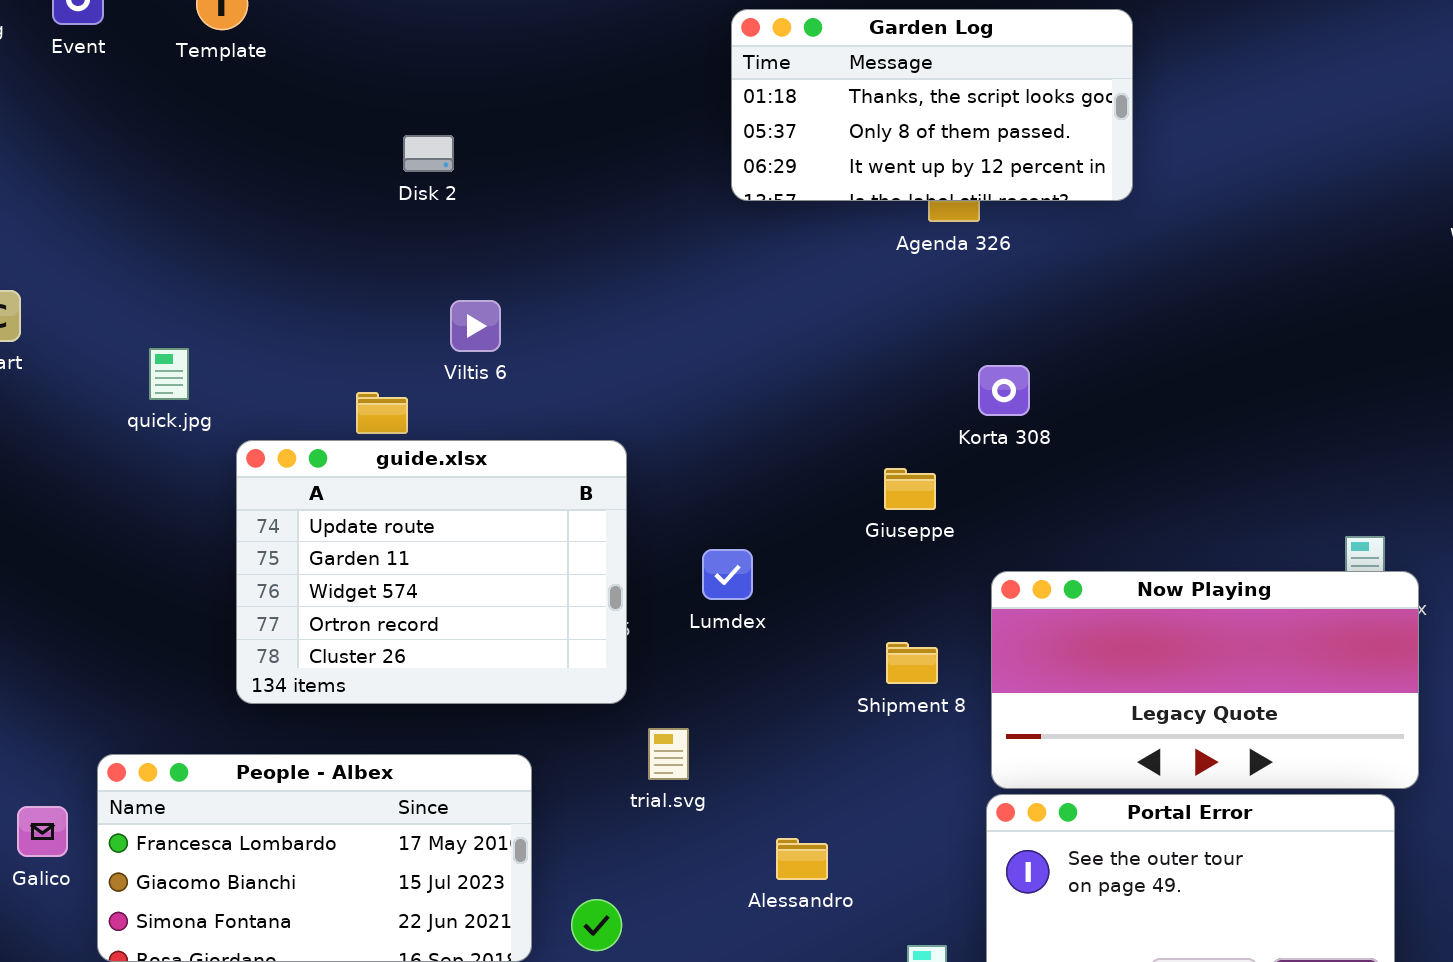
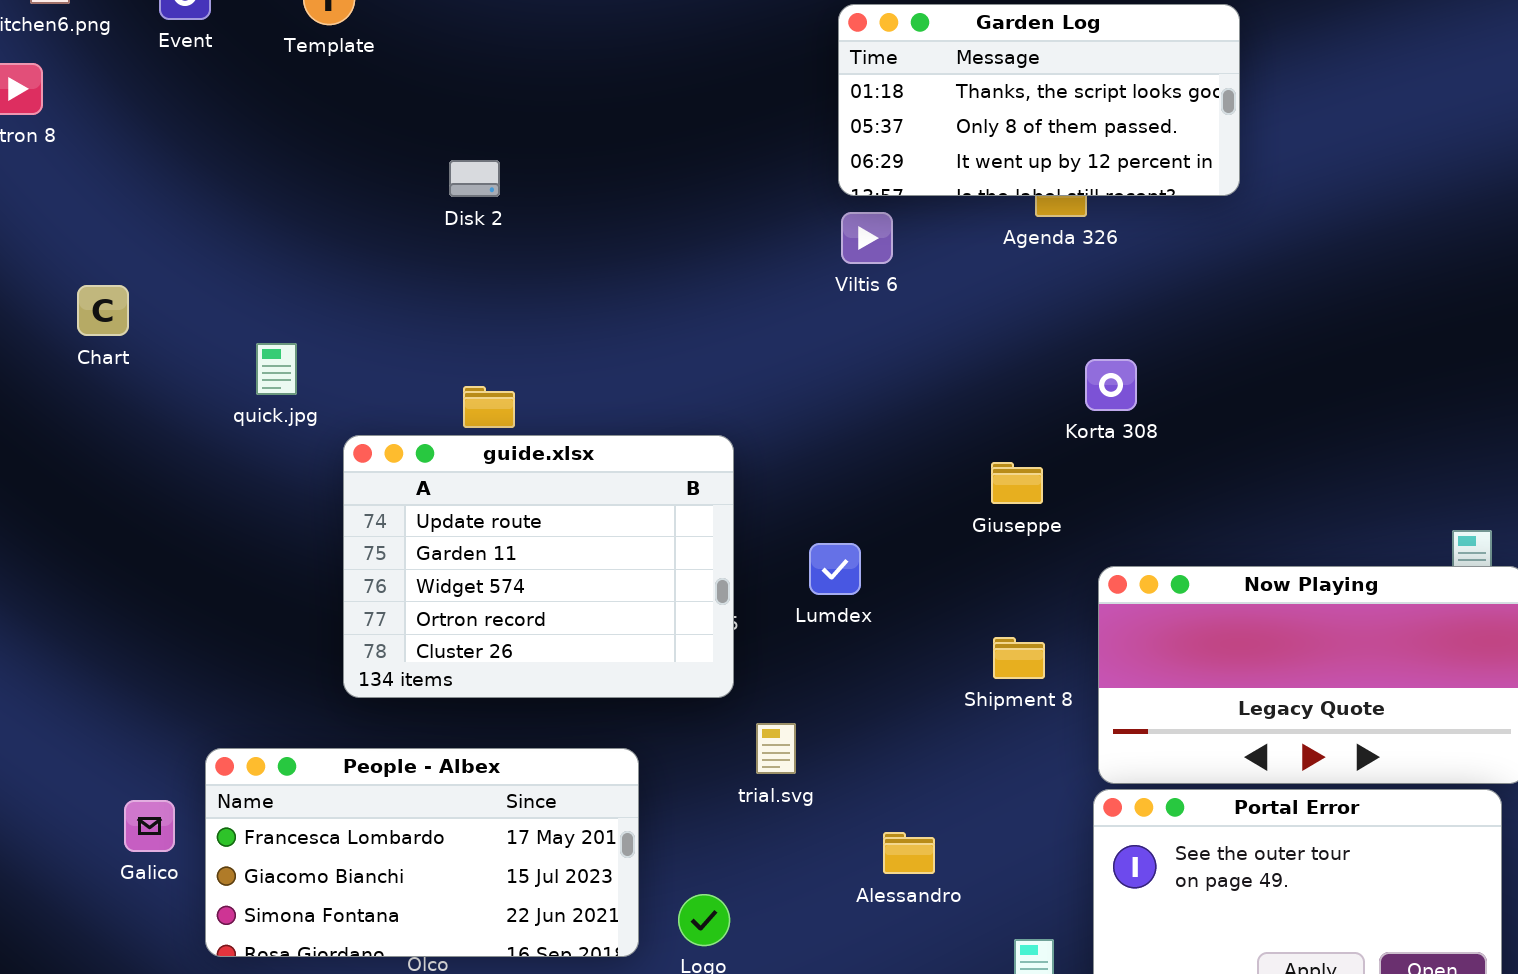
Disk 2: [403,135,454,172] -> [449,160,500,197], moved
Viltis 6: [450,300,501,352] -> [841,212,893,264], moved

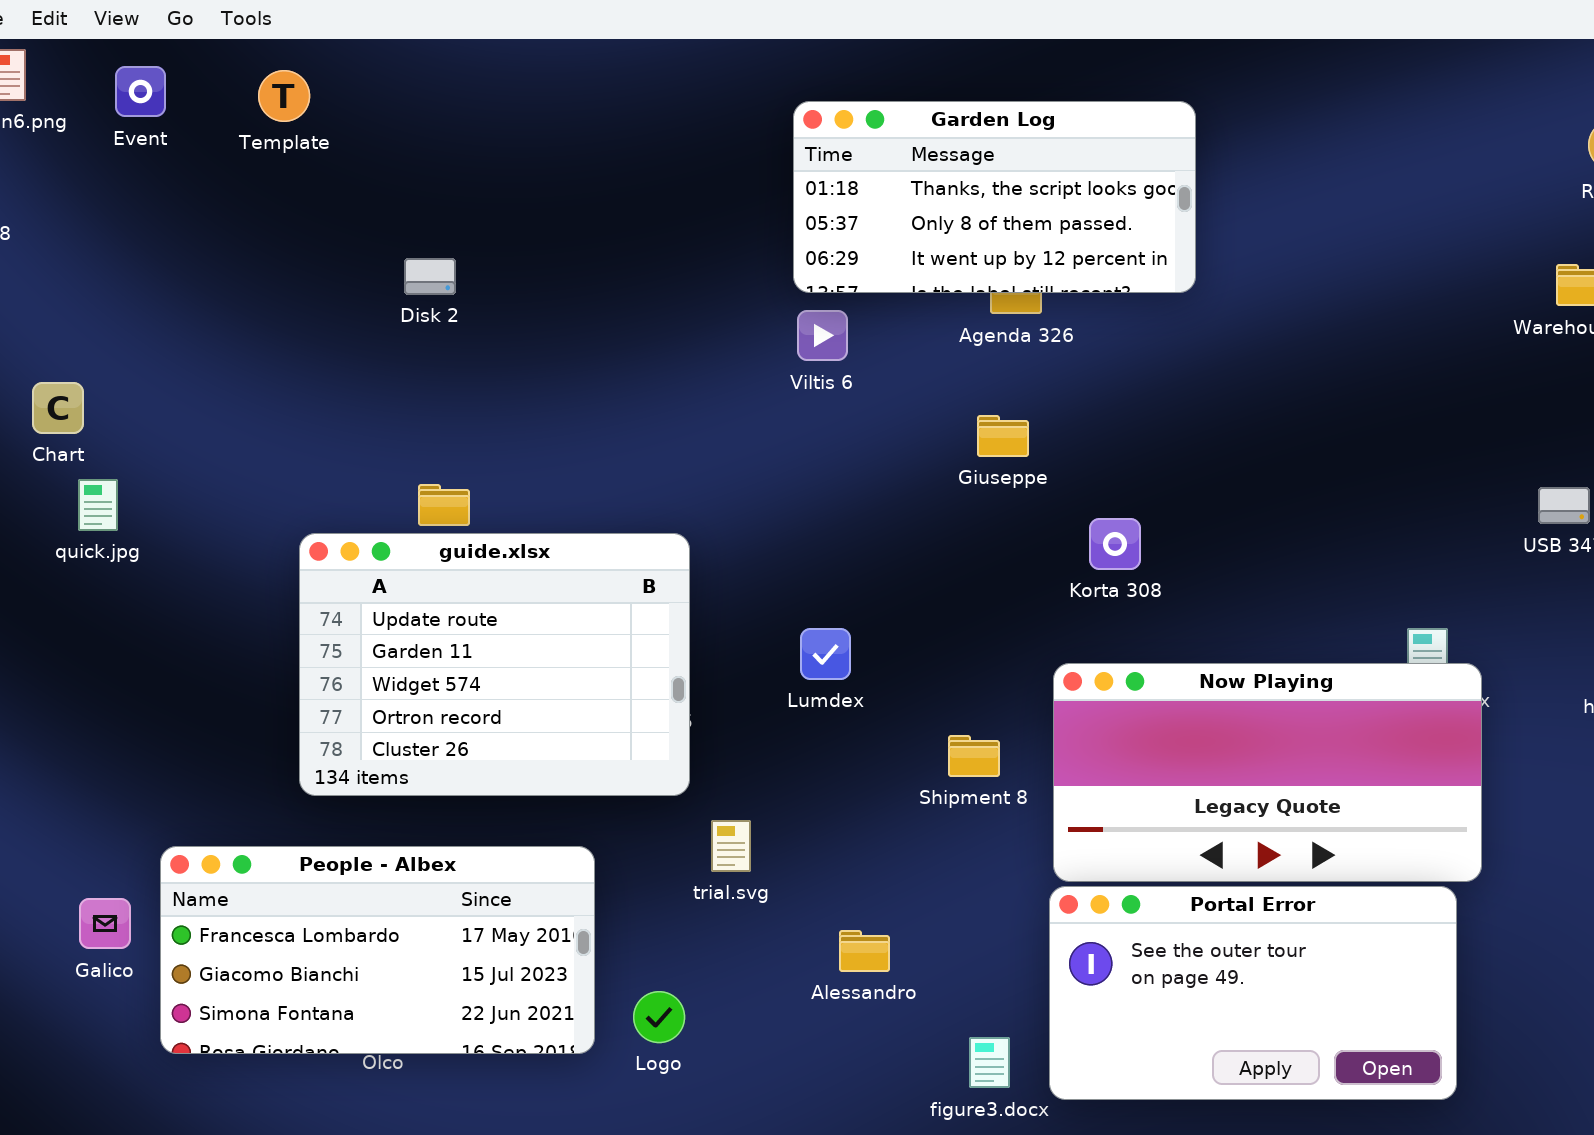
quick.jpg: [256,343,297,395] -> [78,479,118,531], moved
Korta 308: [1085,359,1137,411] -> [1089,518,1141,570], moved
Giuseppe: [991,462,1043,504] -> [977,415,1029,457], moved
Lumdex: [809,543,861,595] -> [800,628,851,680], moved

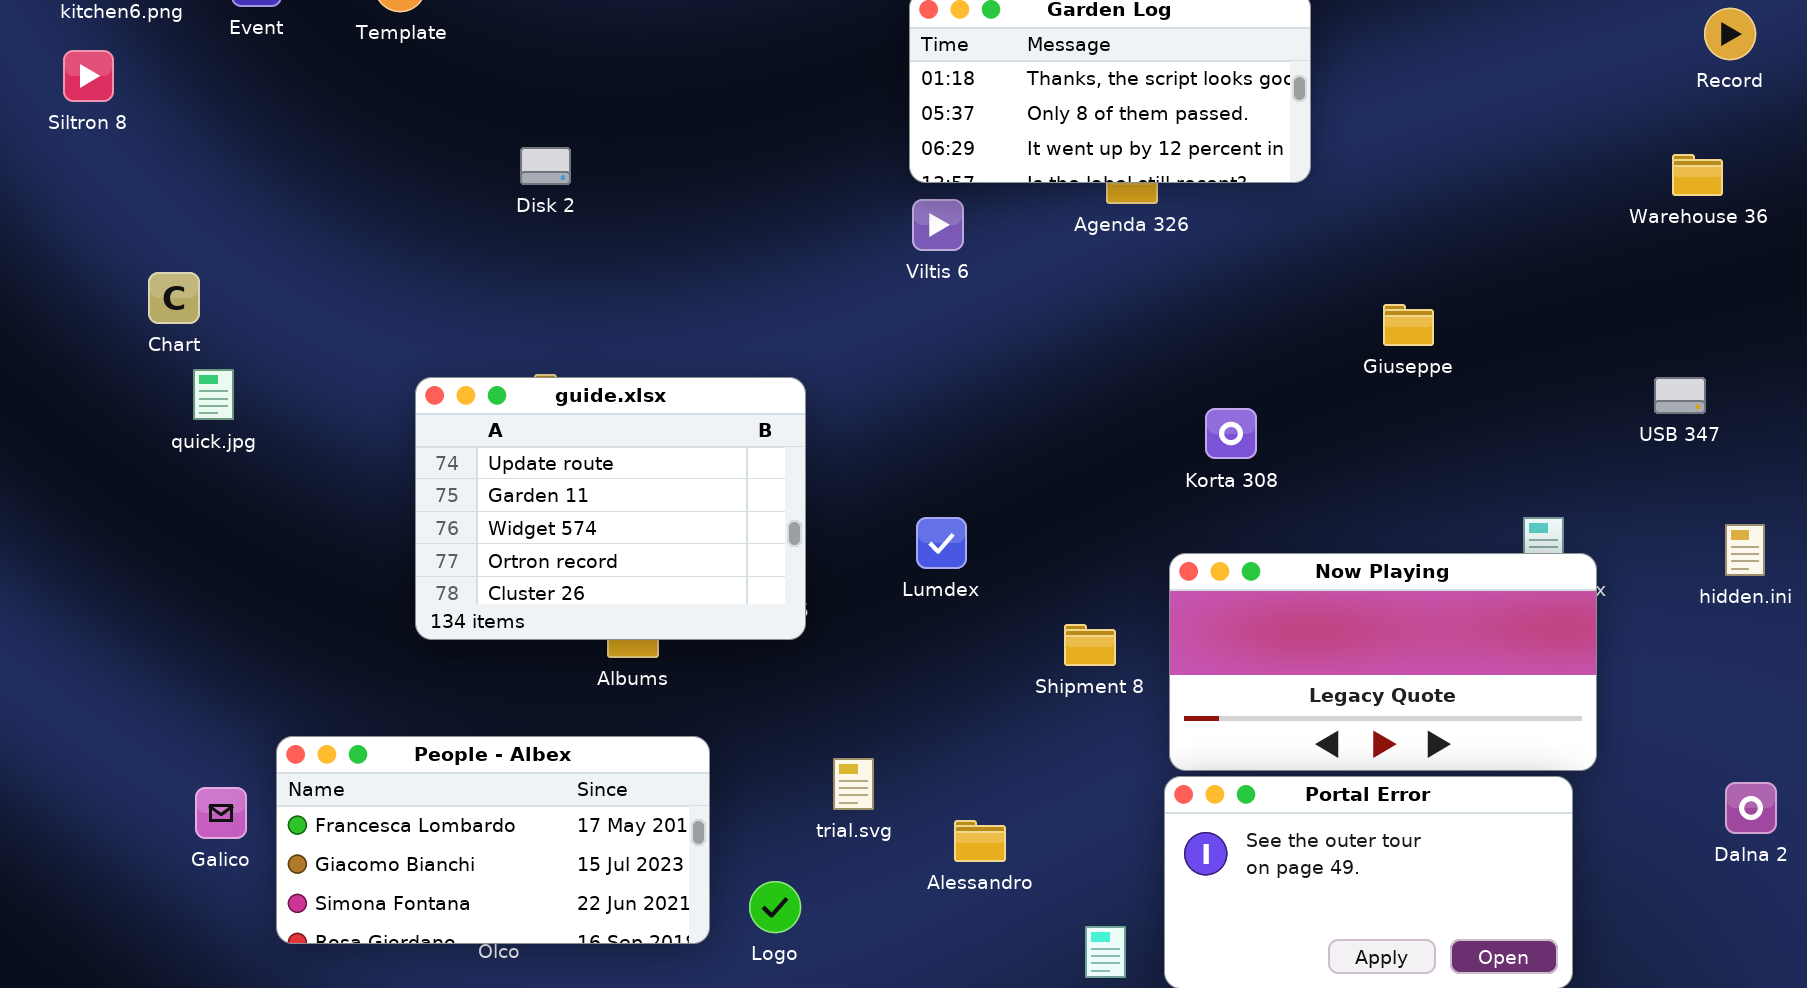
Giuseppe: [977,415,1029,457] -> [1383,304,1434,346], moved
guide.xlsx: [299,533,690,796] -> [415,377,806,640], moved
trial.svg: [711,820,751,872] -> [833,758,874,810], moved

